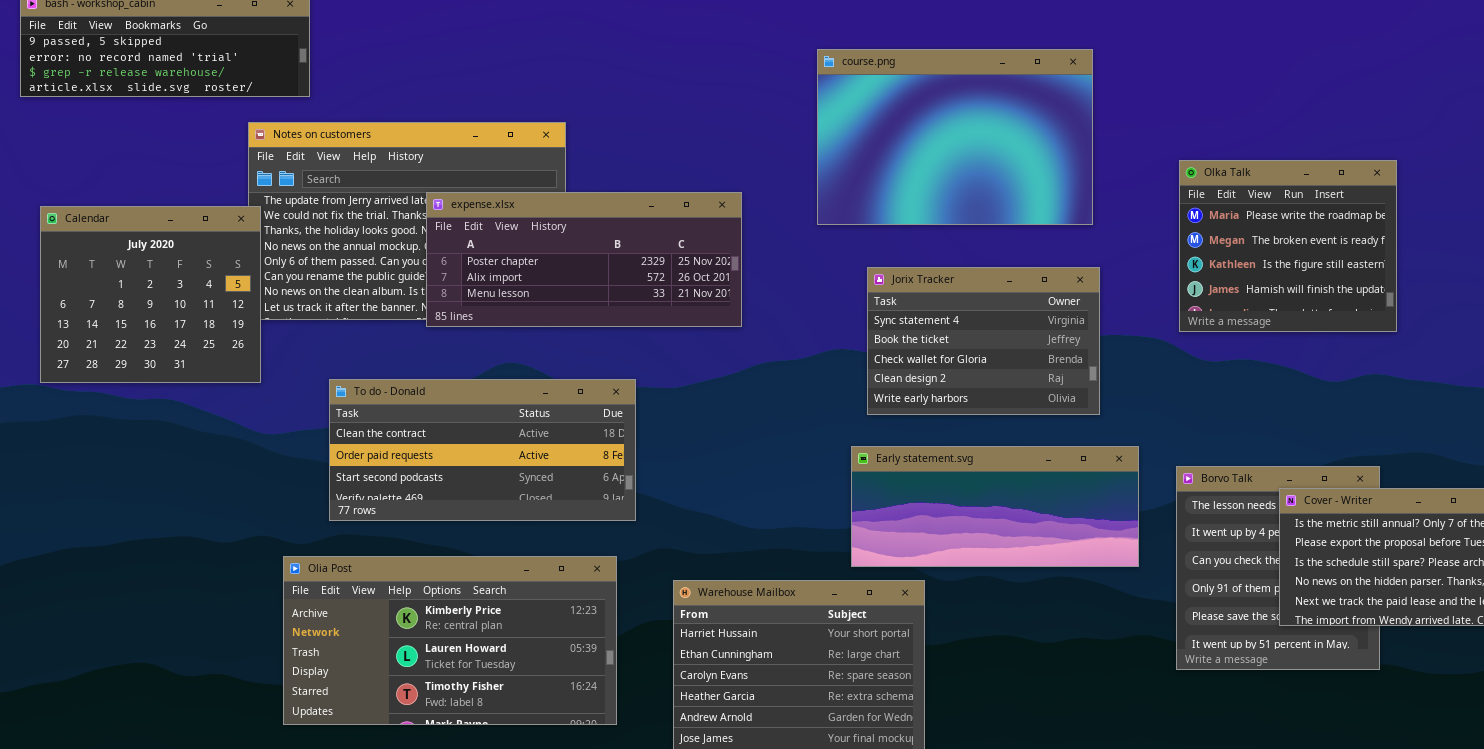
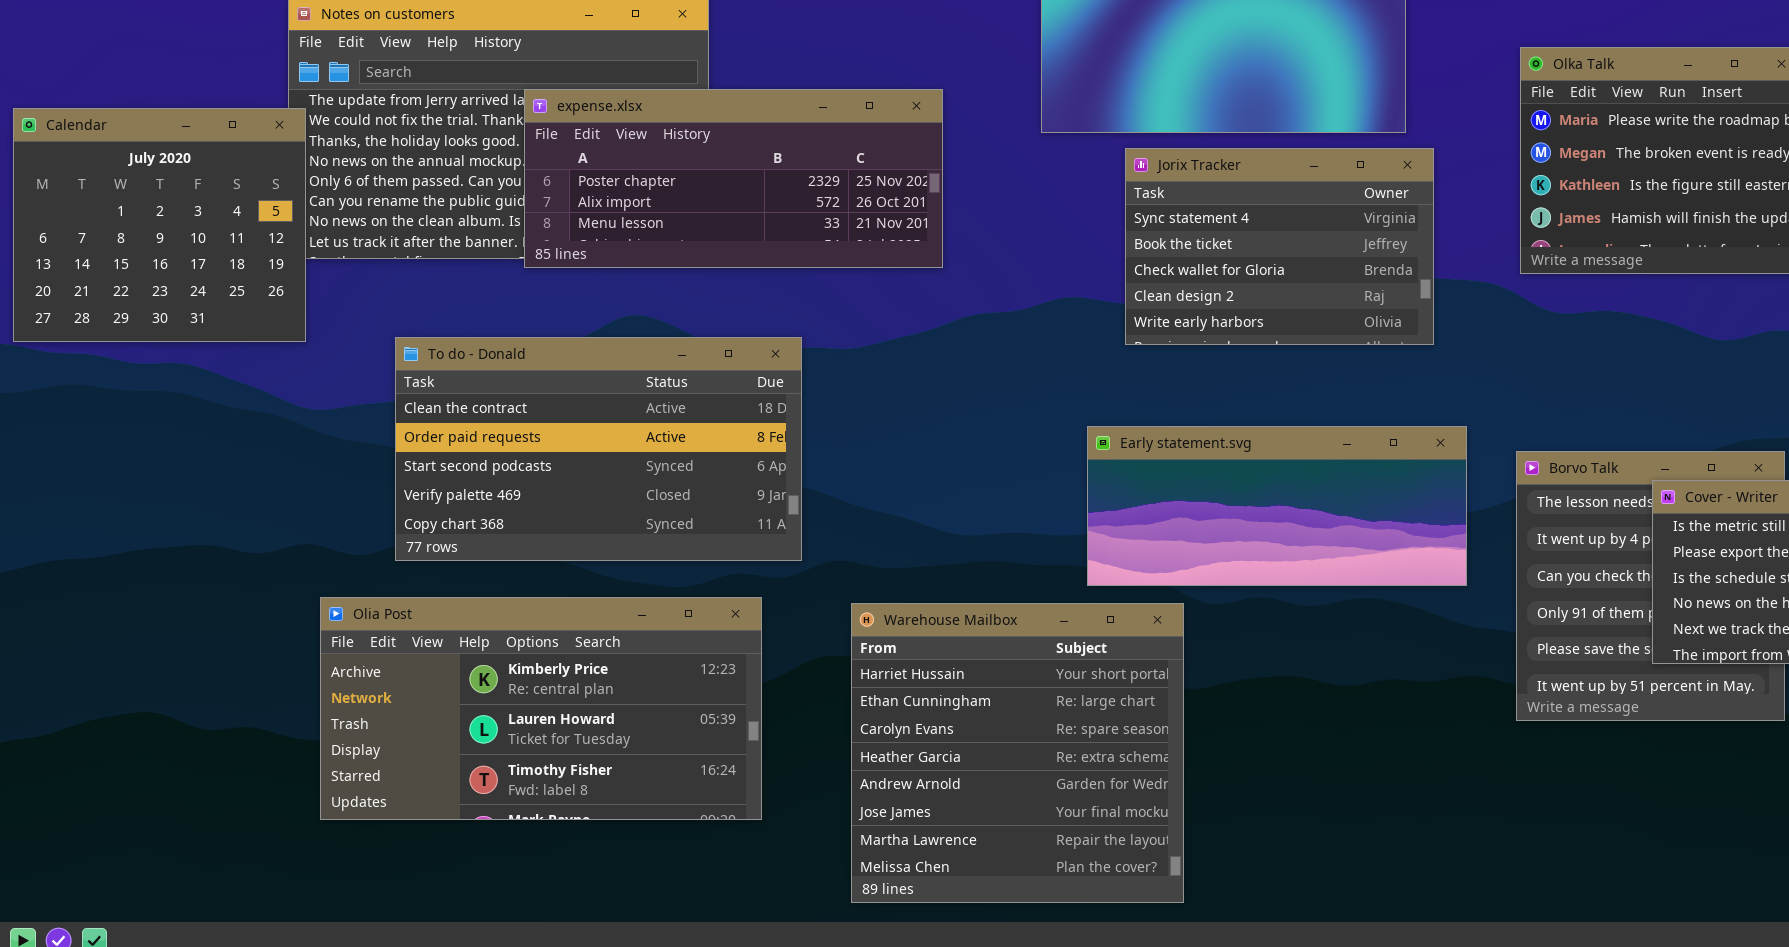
Jorix Tracker: [867,267,1100,415] -> [1125,148,1434,345], moved
To do - Donald: [329,379,636,521] -> [395,337,802,561], resized
Olia Post: [283,556,617,725] -> [320,597,762,820], moved

